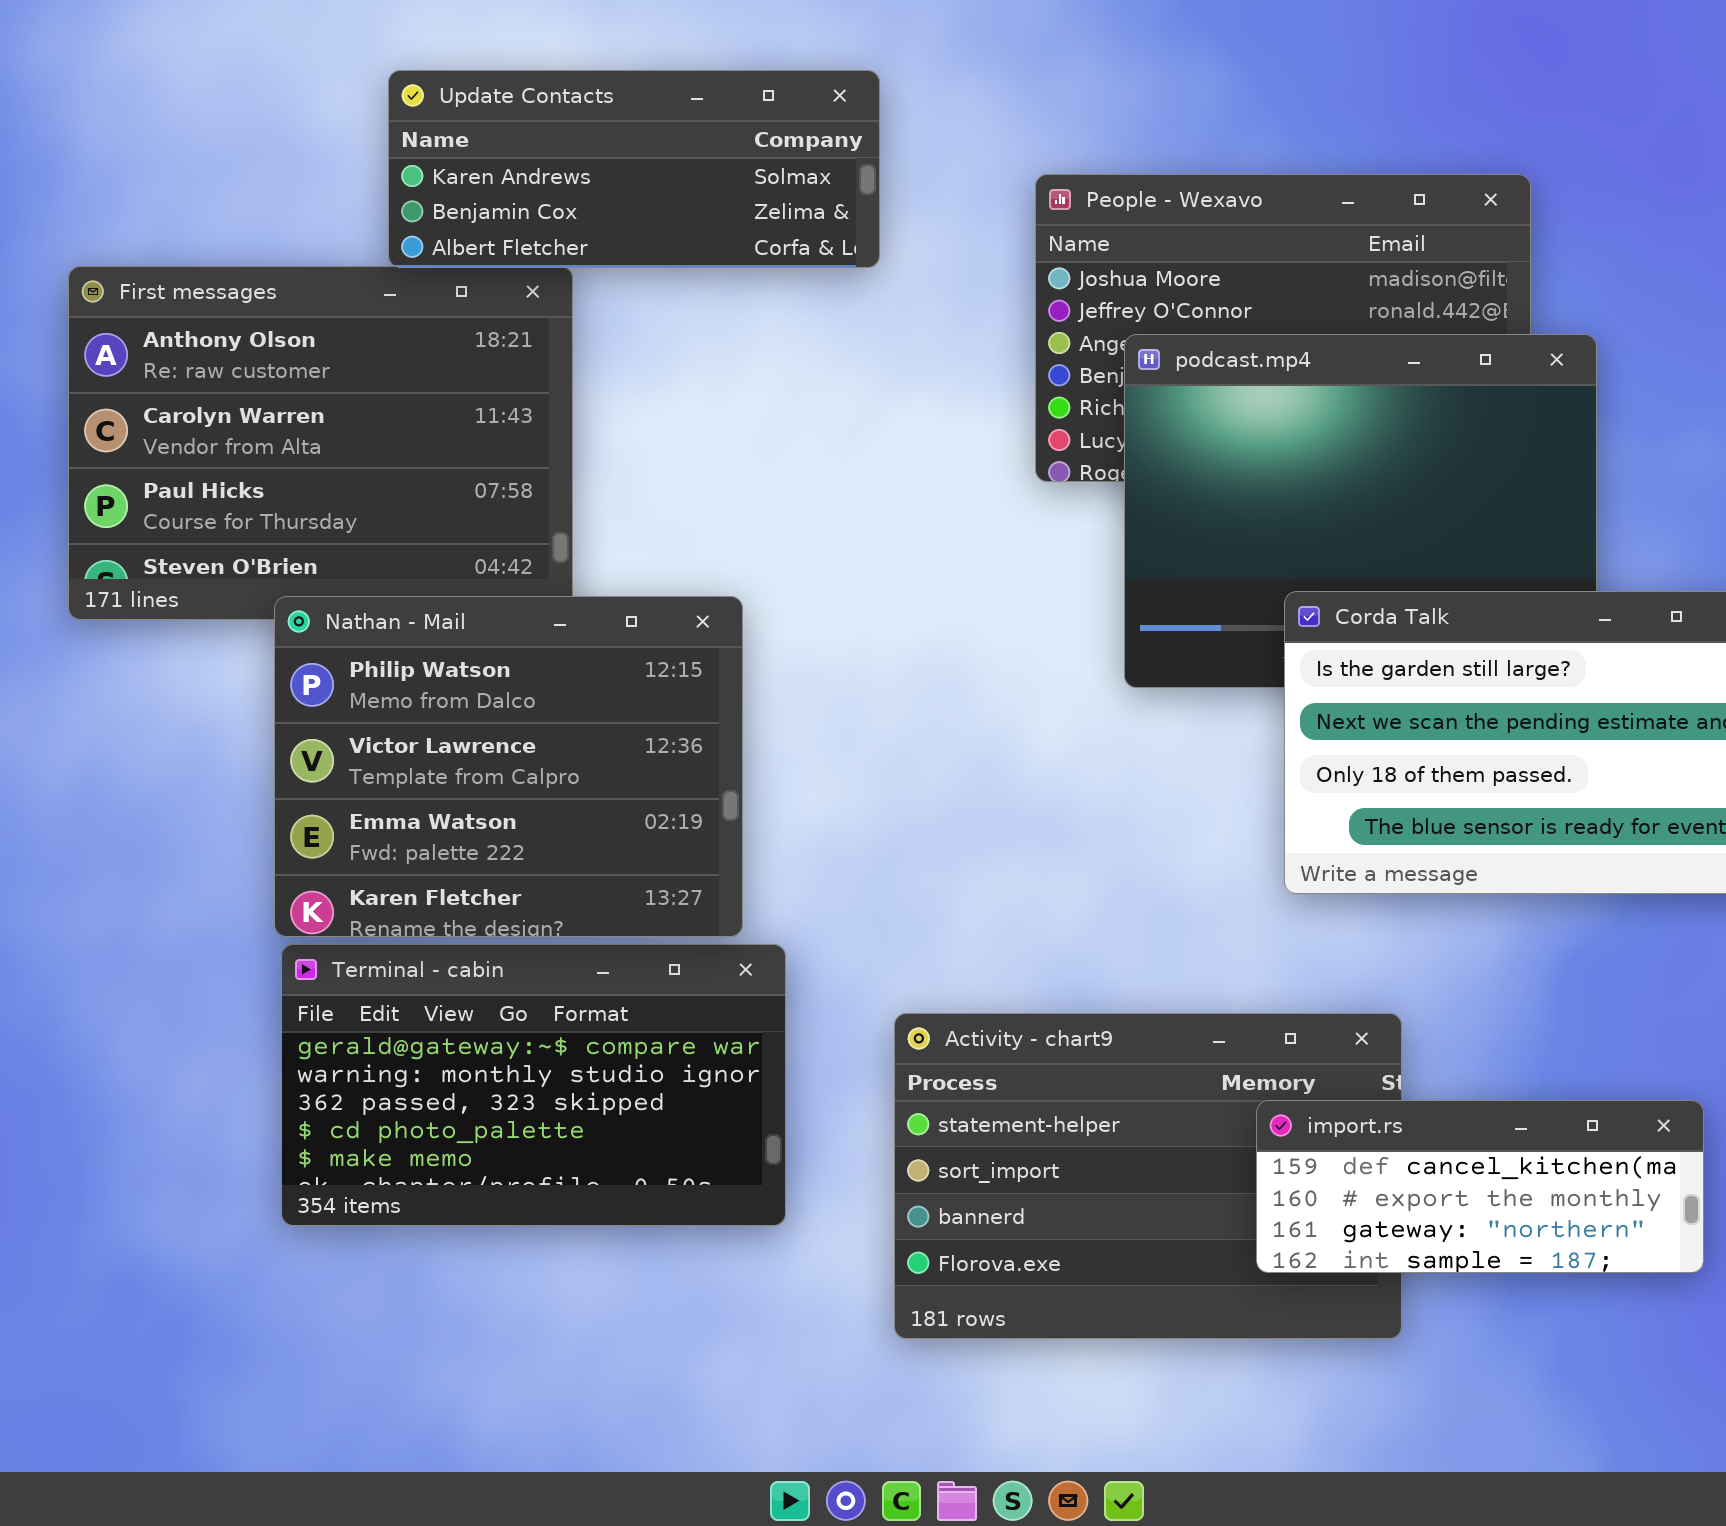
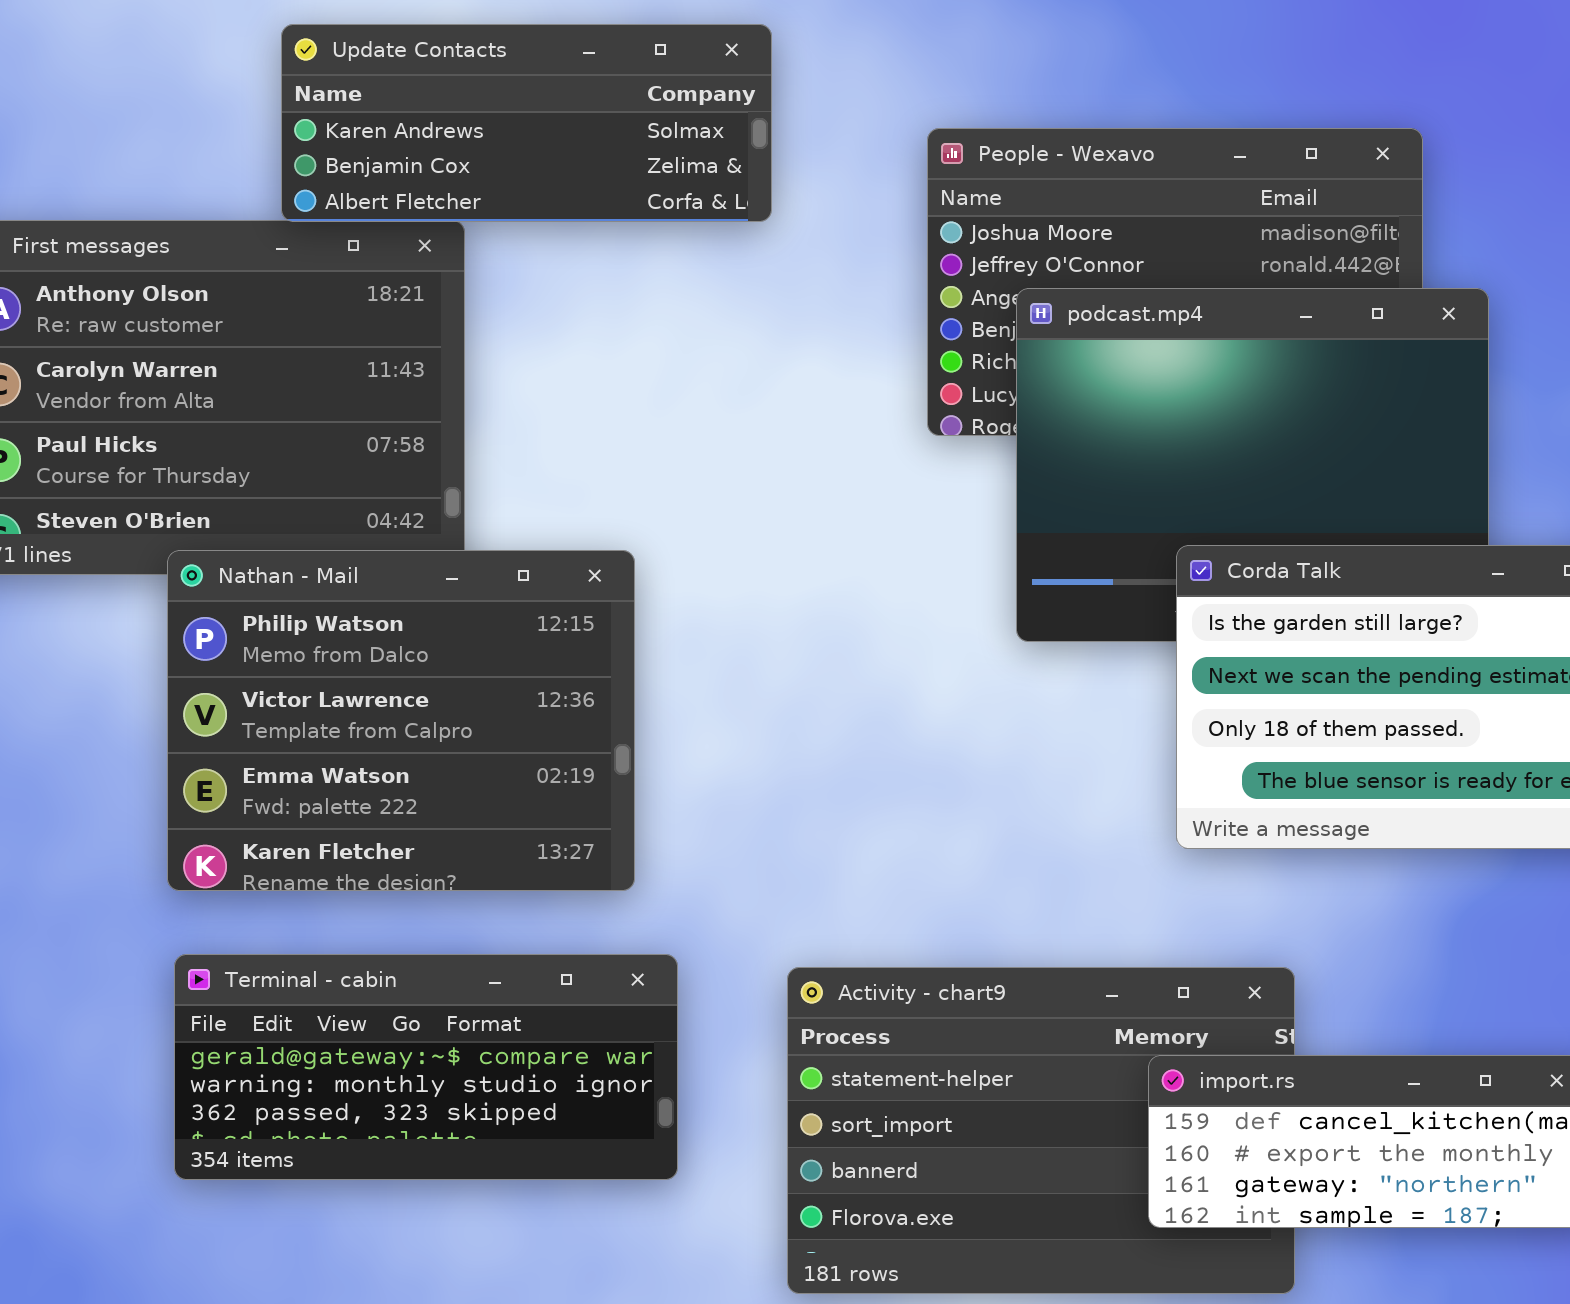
Terminal - cabin: [281,944,786,1226] -> [174,954,678,1180], resized

